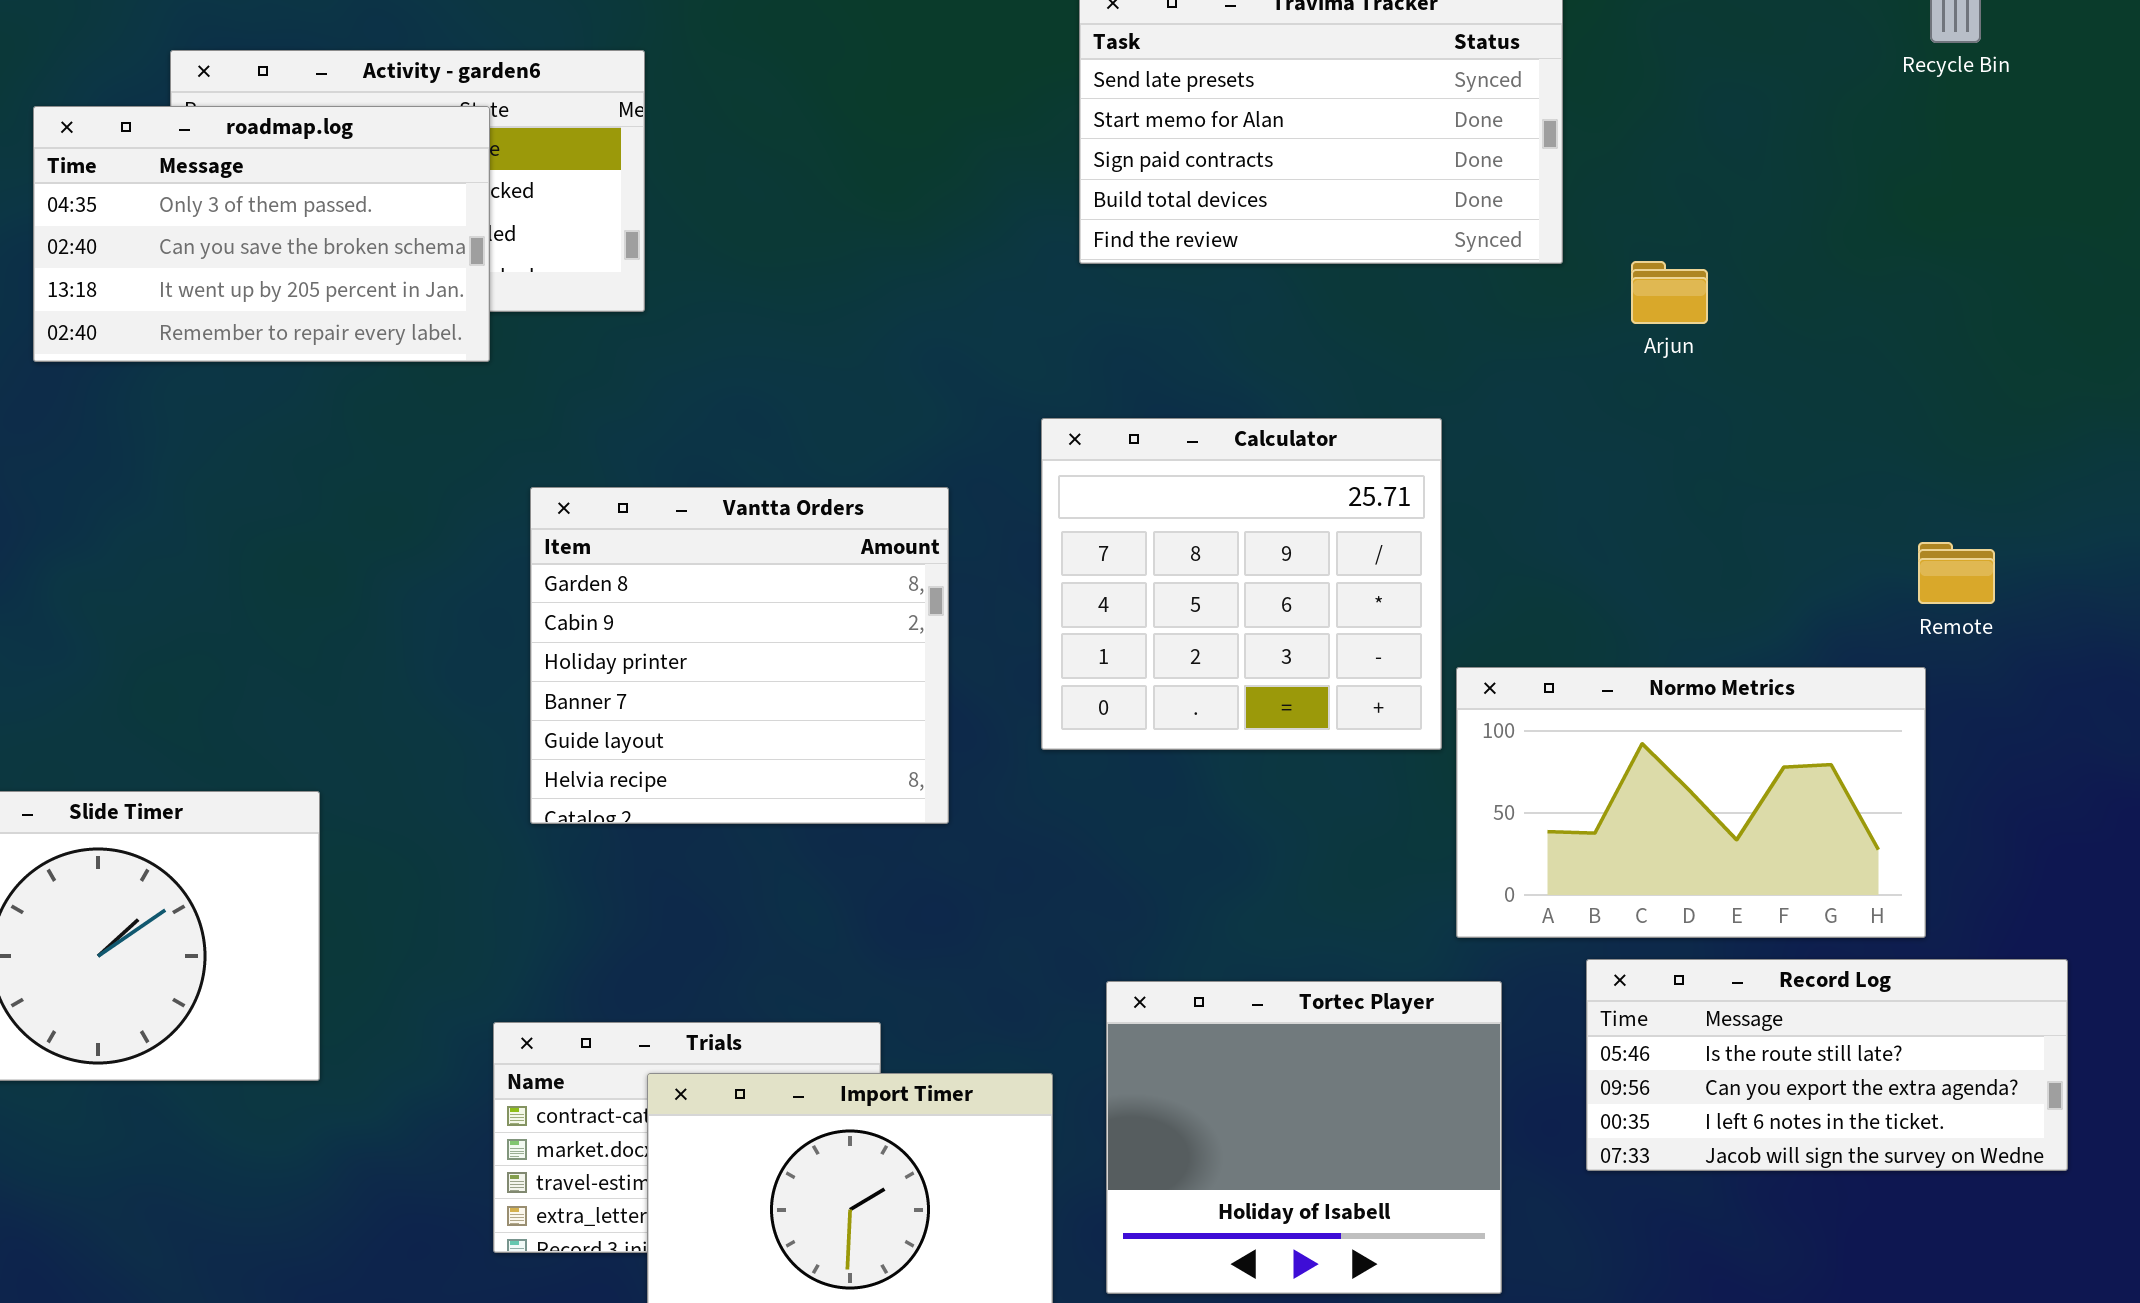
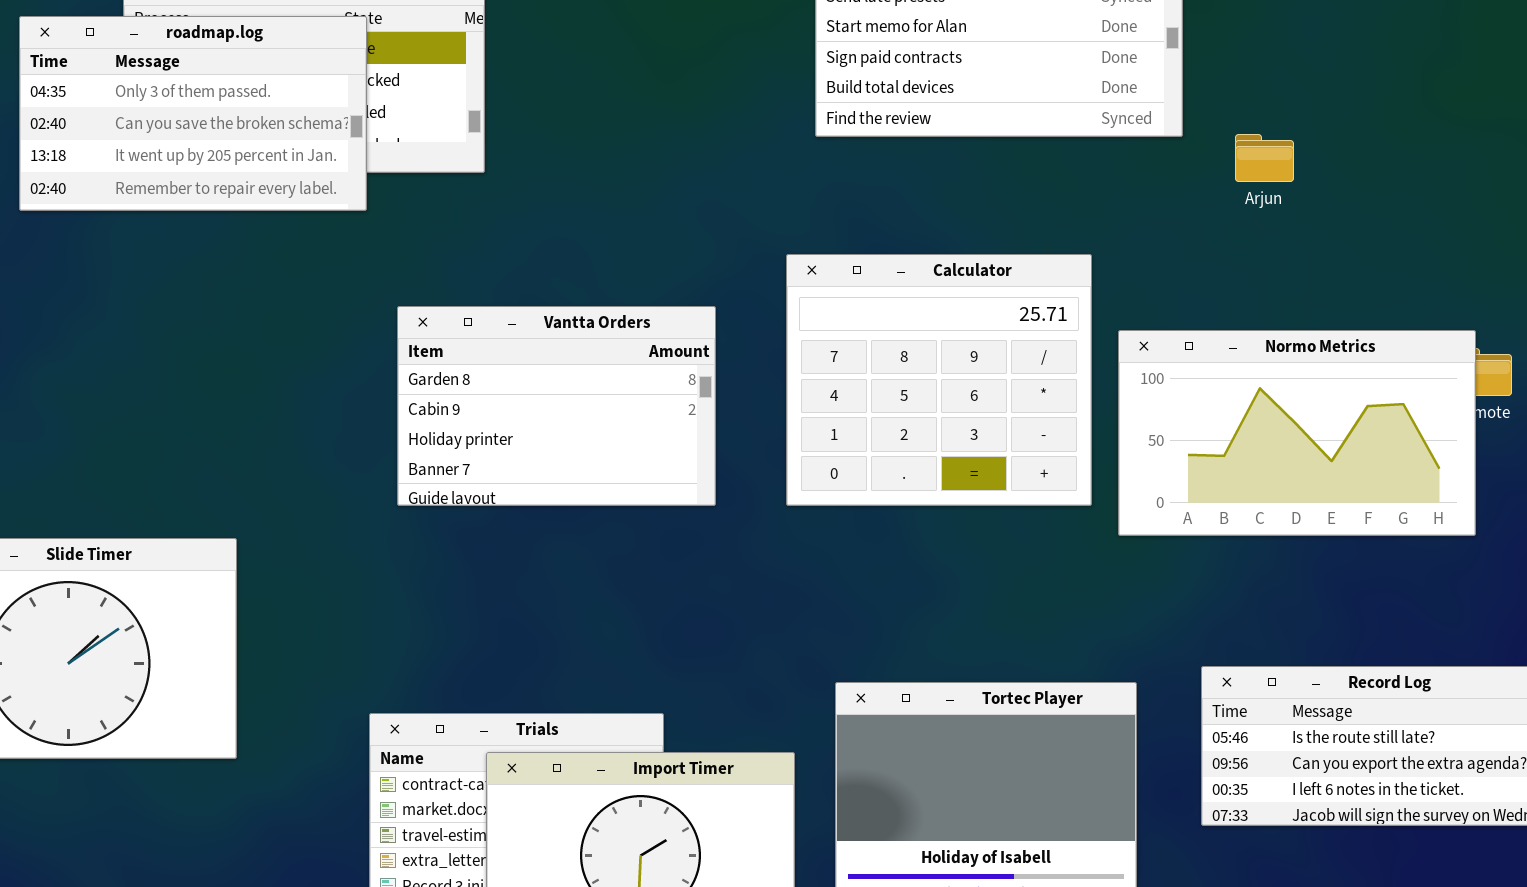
Vantta Orders: [530,487,949,824] -> [397,306,716,506], resized
Normo Metrics: [1456,667,1926,938] -> [1118,330,1476,536], moved

